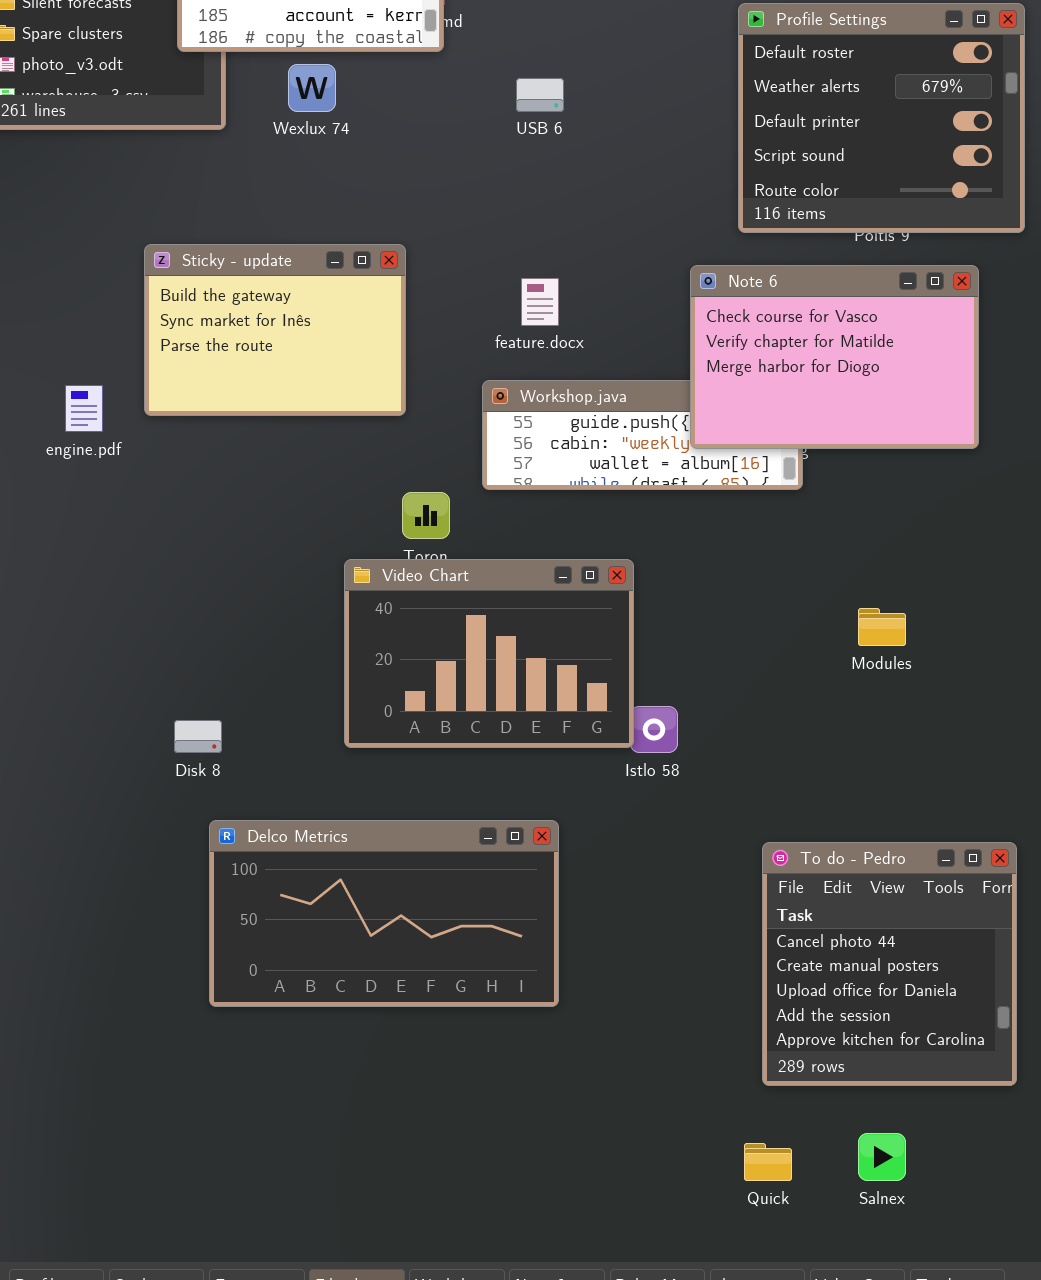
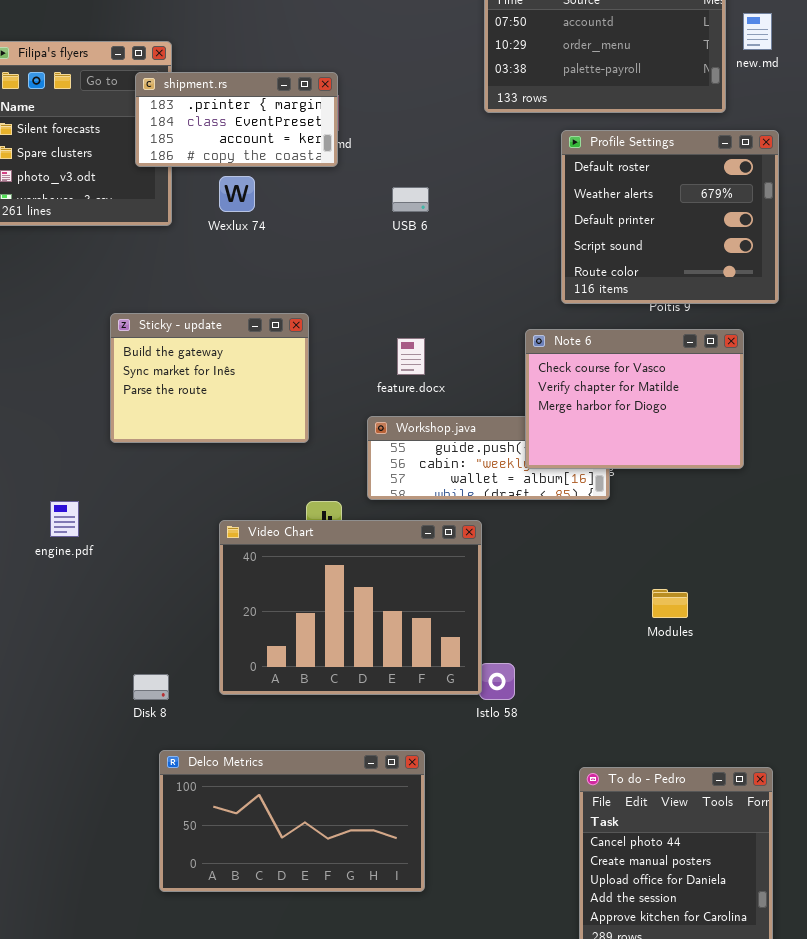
engine.pdf: [65,385,103,432] -> [50,501,79,537], moved
Video Chart: [344,559,634,748] -> [219,520,482,695], resized

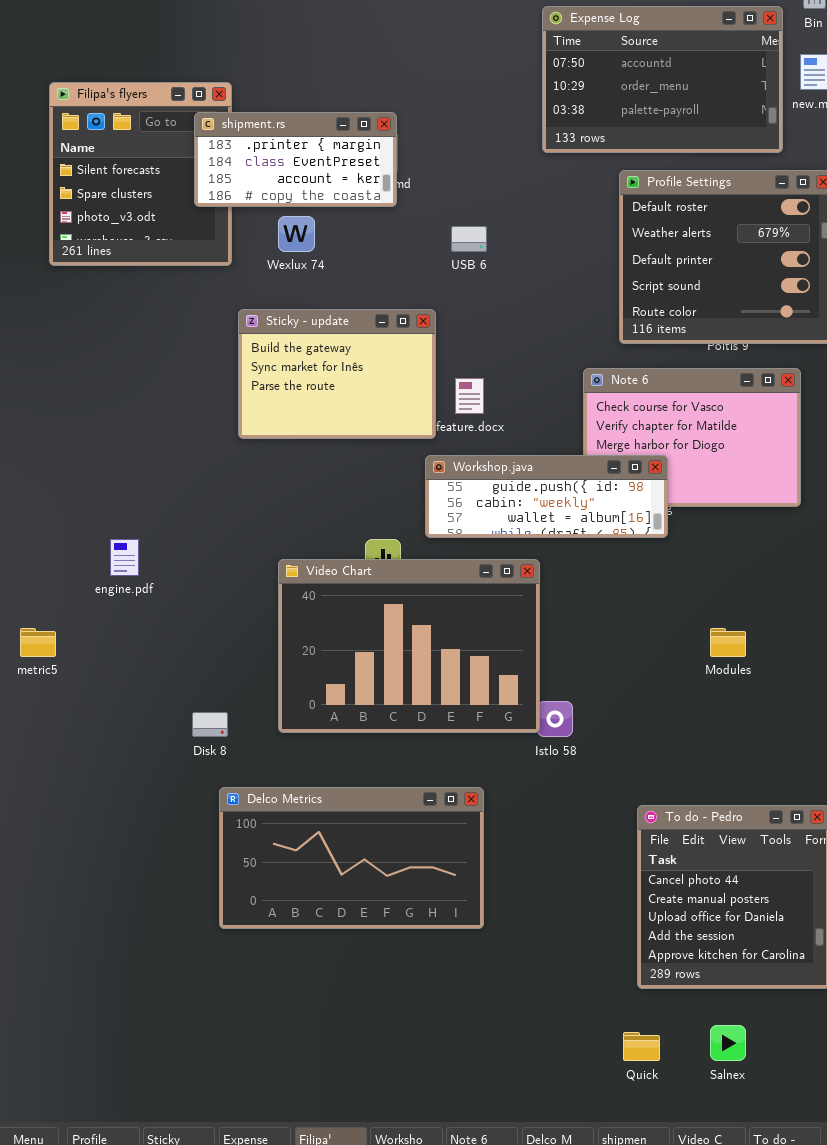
Sticky - update: [110,313,309,443] -> [238,309,436,439], moved
Workshop.java: [367,416,610,500] -> [425,455,668,538], raised

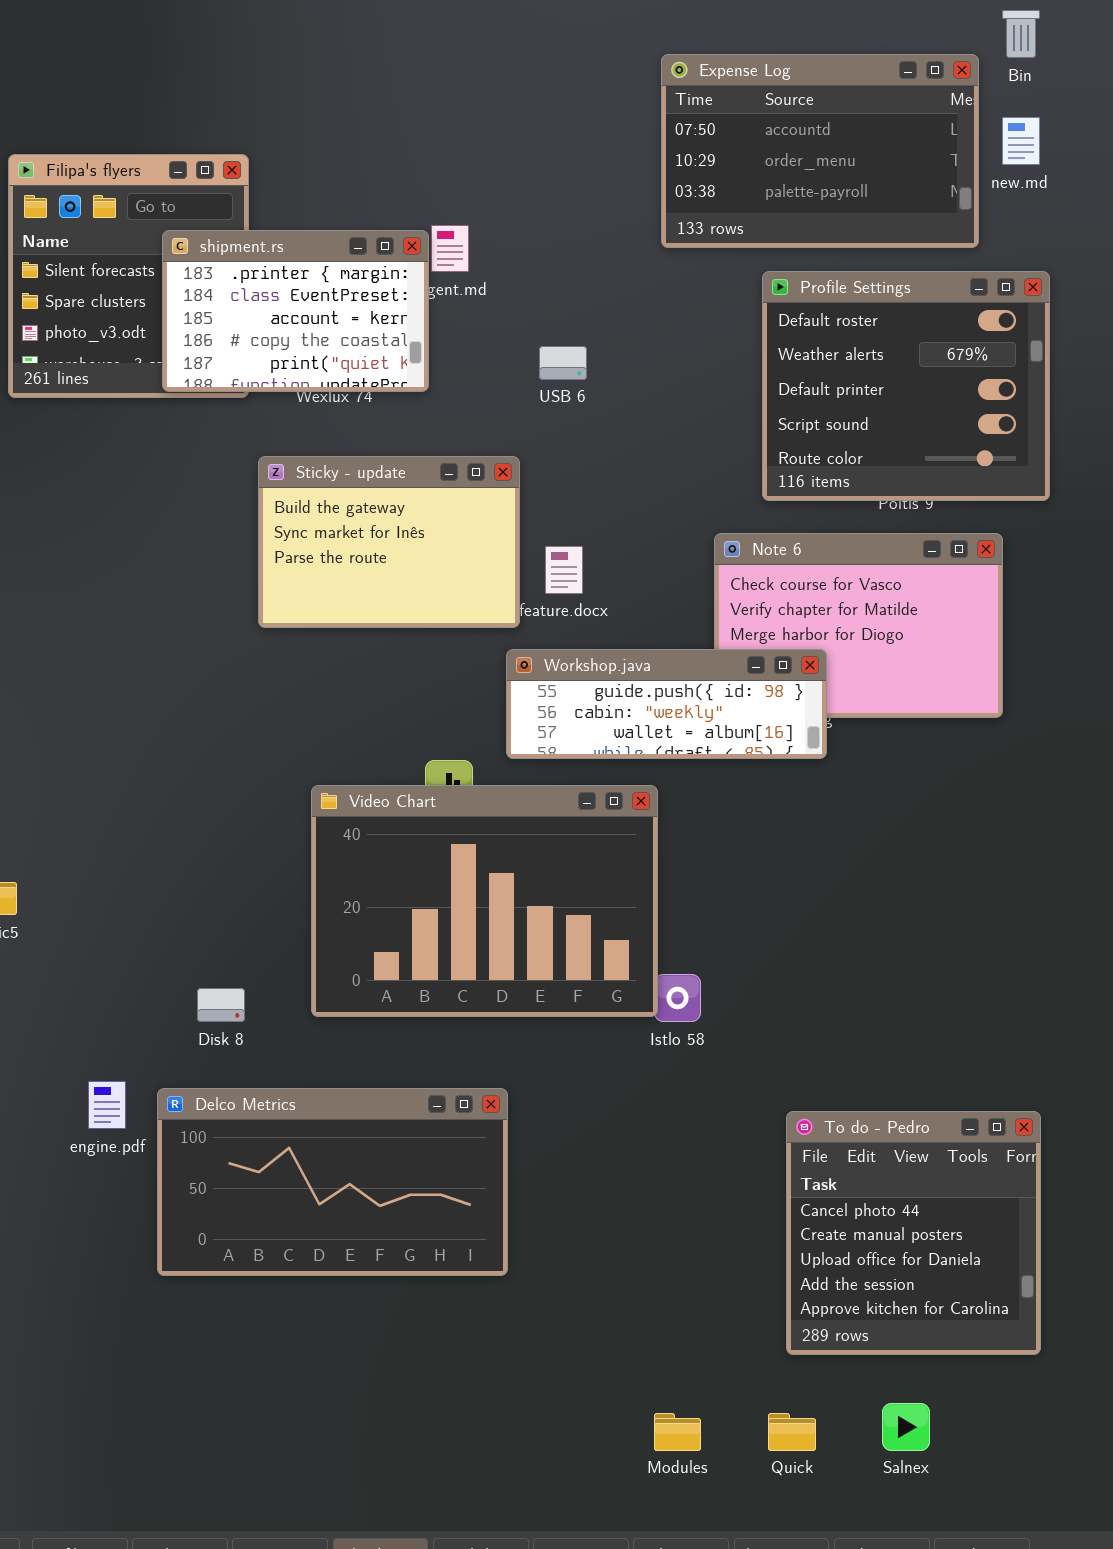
shipment.rs: [194,112,397,207] -> [162,230,429,392], moved, resized
engine.pdf: [110,539,139,576] -> [88,1081,126,1129], moved
Modules: [710,628,746,657] -> [654,1413,701,1451], moved
Delco Metrics: [219,787,484,929] -> [157,1088,508,1276], moved

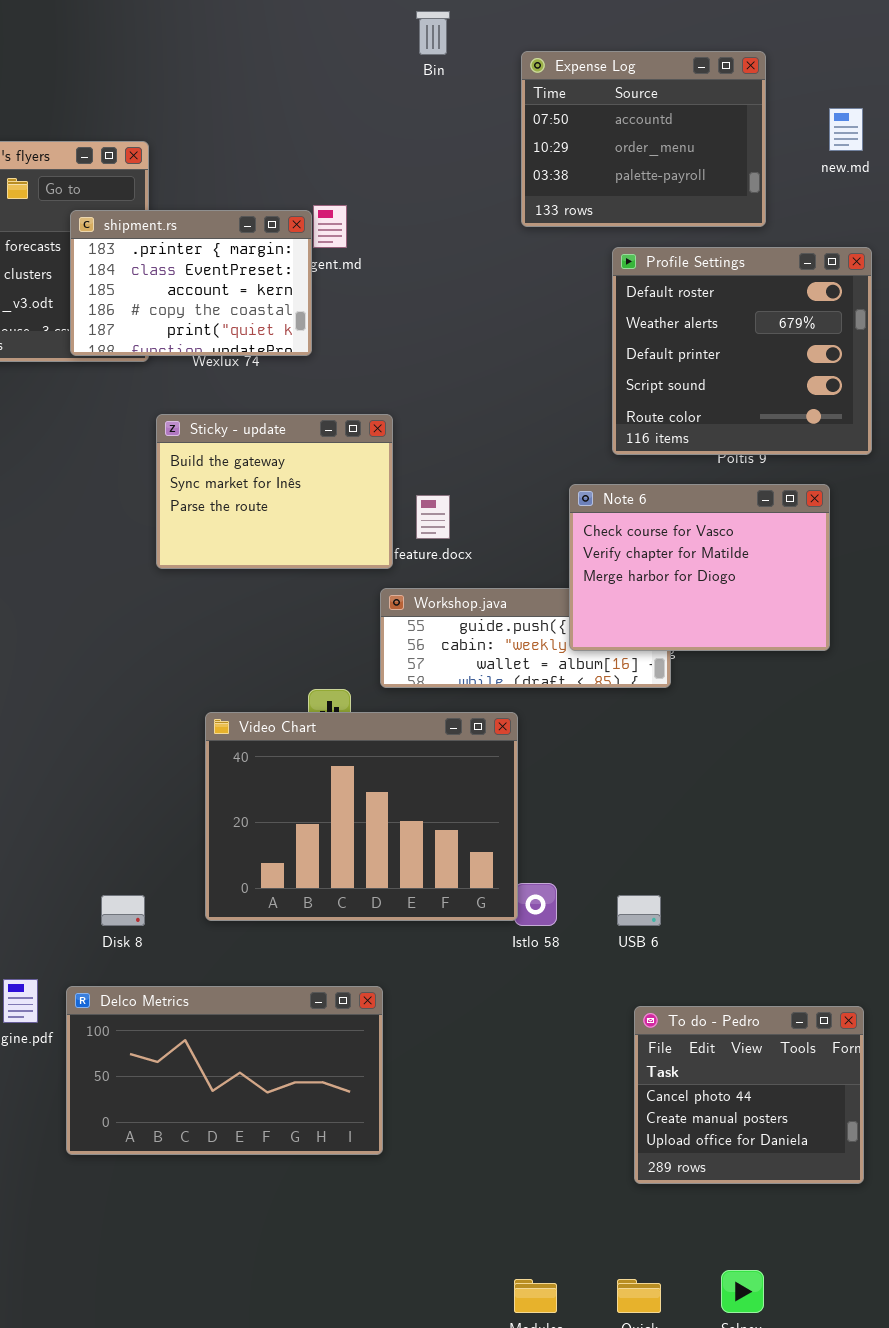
Bin: [1002,10,1040,58] -> [416,11,450,55], moved
Expense Log: [661,54,979,248] -> [521,51,766,227], resized
USB 6: [539,346,587,380] -> [617,895,661,926], moved
Note 6: [714,533,1003,718] -> [569,484,830,651], raised
To do - Pedro: [786,1111,1041,1355] -> [634,1006,864,1184], resized

